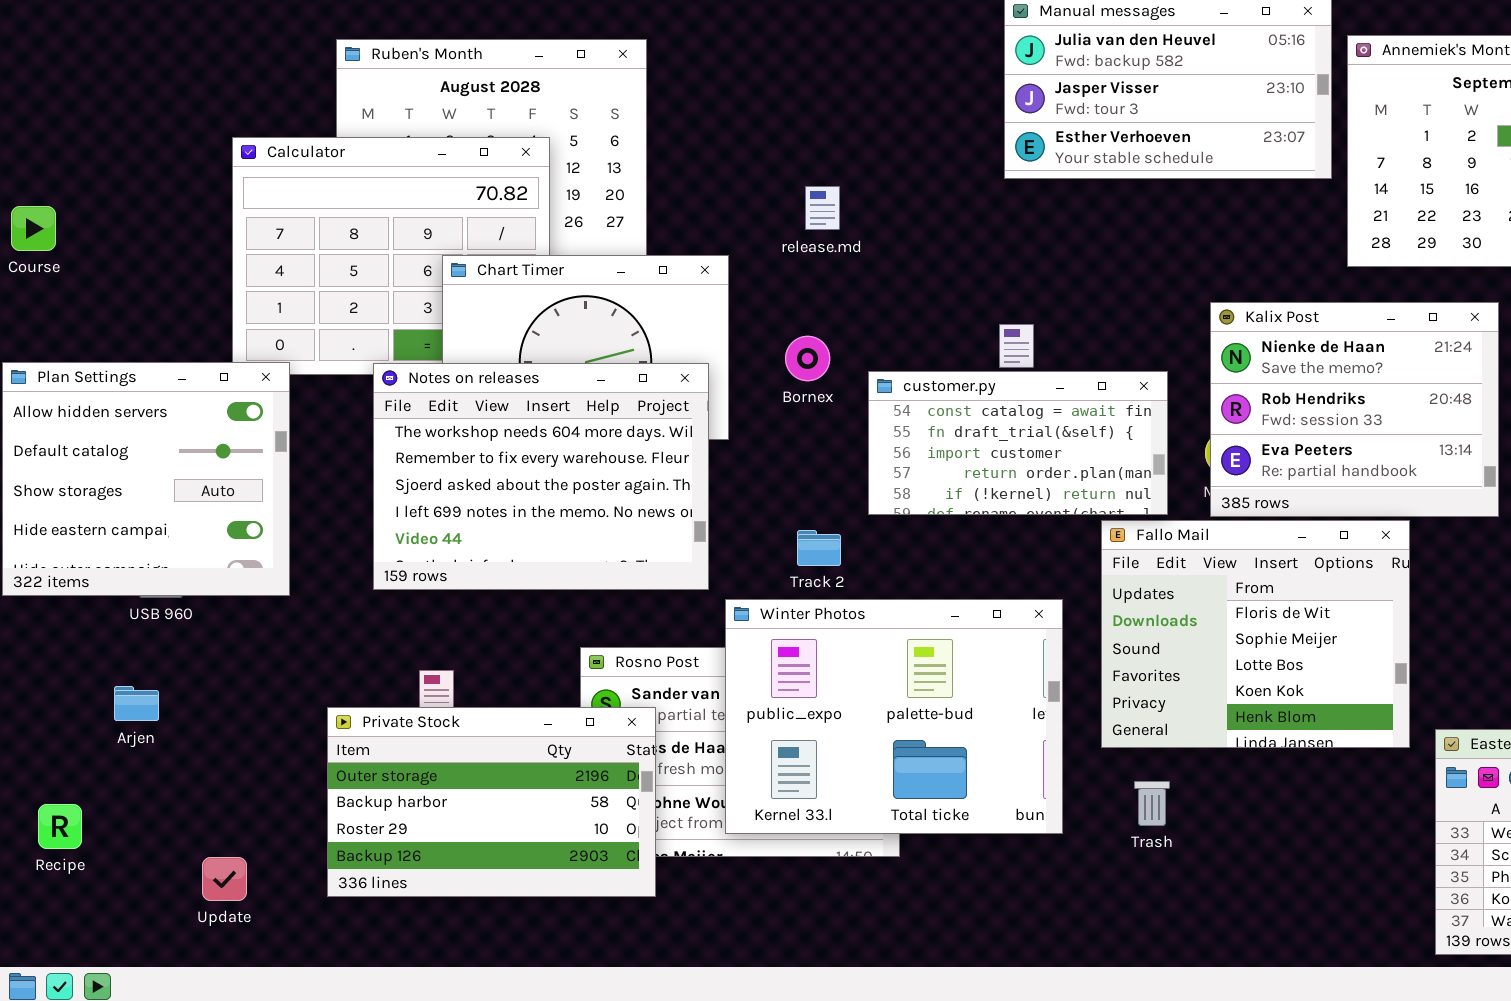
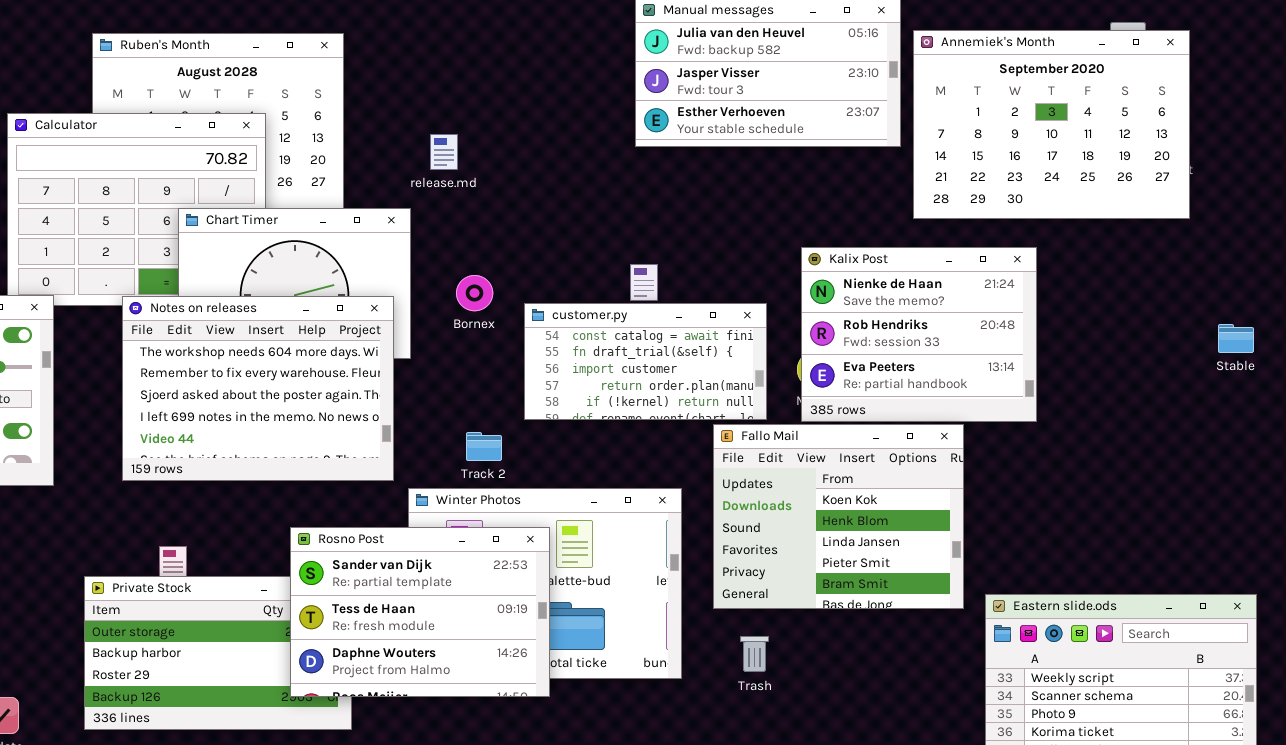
release.md: [805,186,840,230] -> [430,134,458,170], moved
Fallo Mail: [1101,520,1410,748] -> [713,424,964,609], scrolled down 3 rows
Rosno Post: [580,647,900,857] -> [290,527,550,697], raised

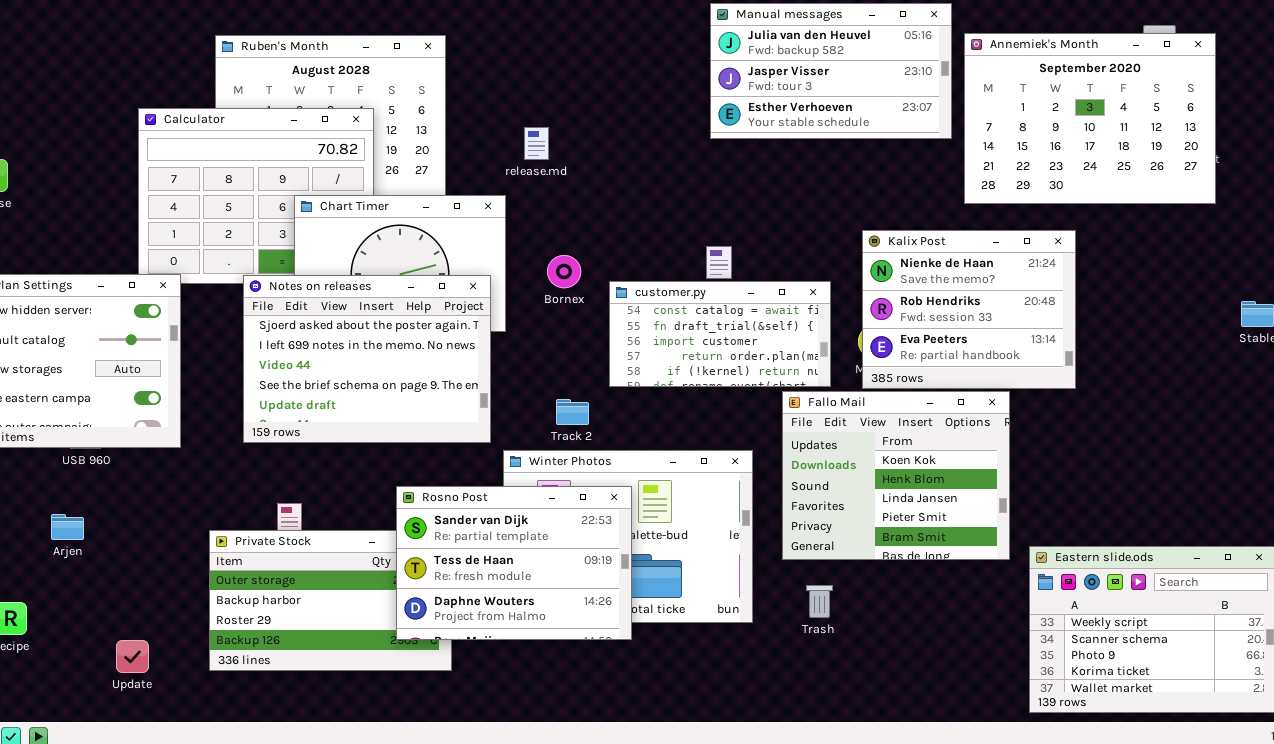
Notes on releases: [122,296,394,481] -> [243,275,491,443], scrolled down 2 rows

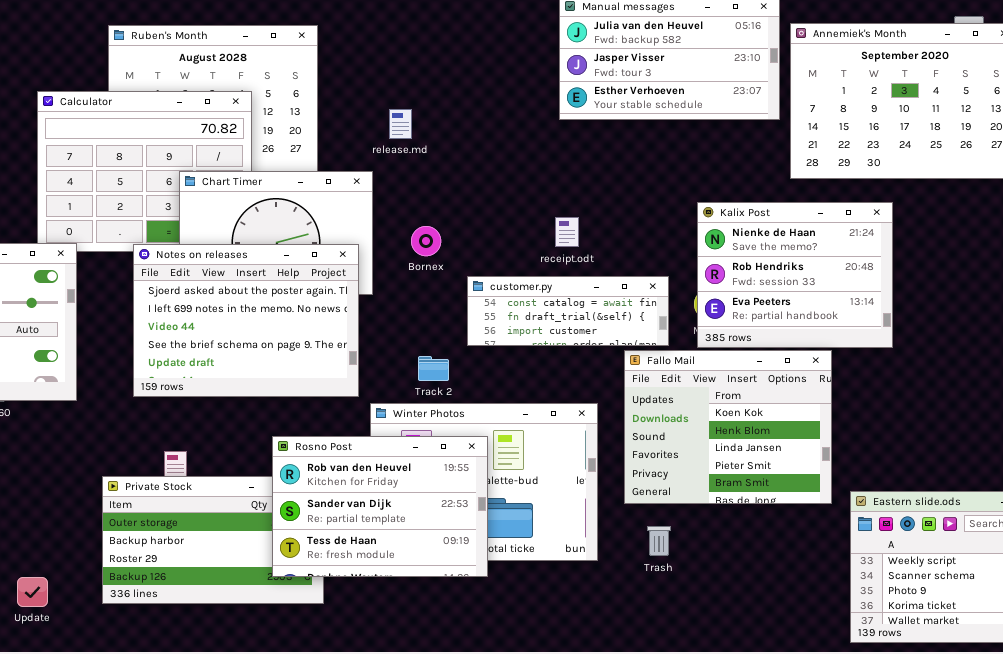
customer.py: [609,281,831,387] -> [467,276,669,346], resized
Rosno Post: [396,486,632,640] -> [272,436,488,577], scrolled up 1 row

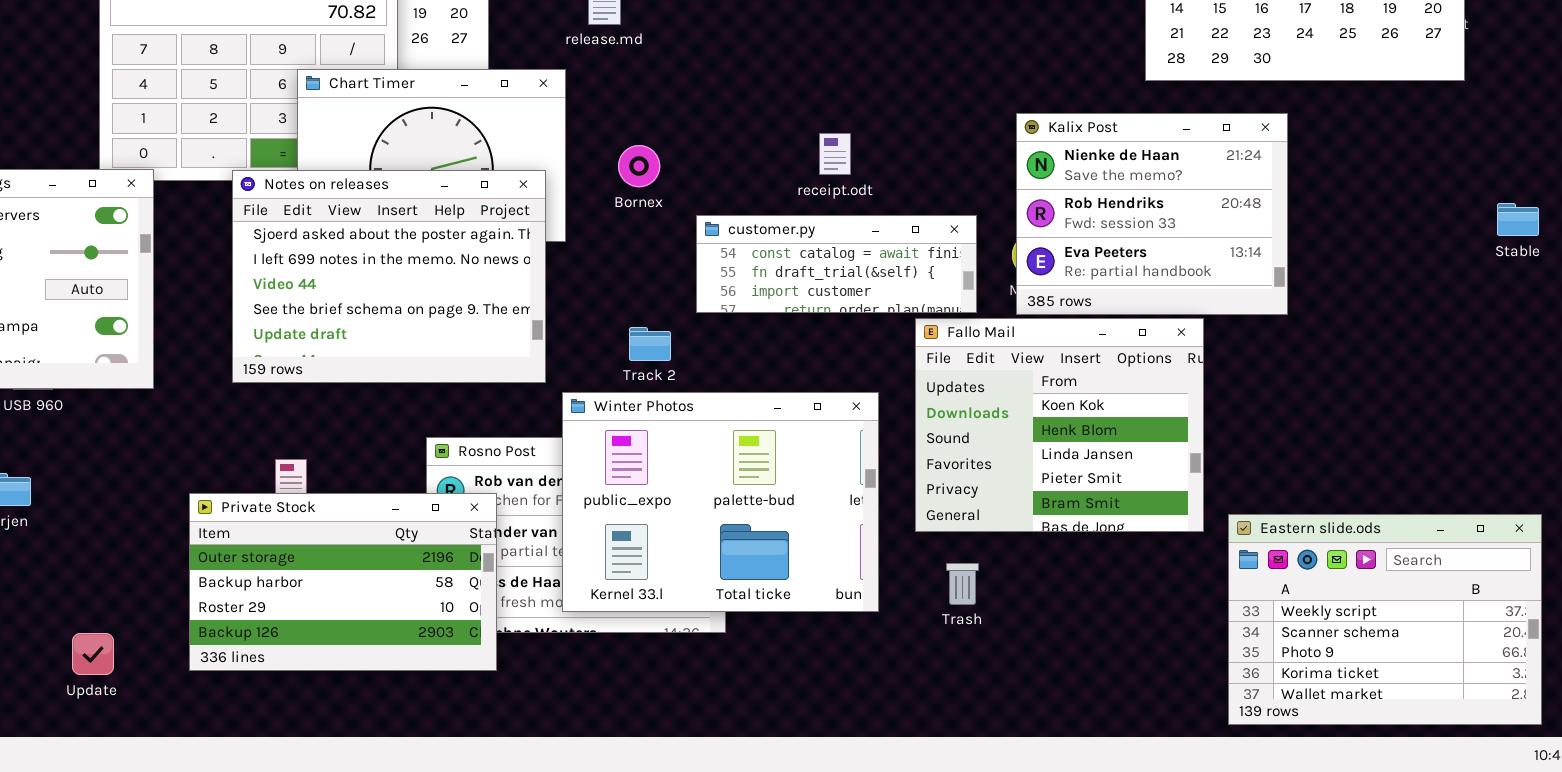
Winter Photos: [370,403,598,561] -> [562,392,879,612], raised
Private Stock: [102,476,324,604] -> [189,493,497,671], raised

